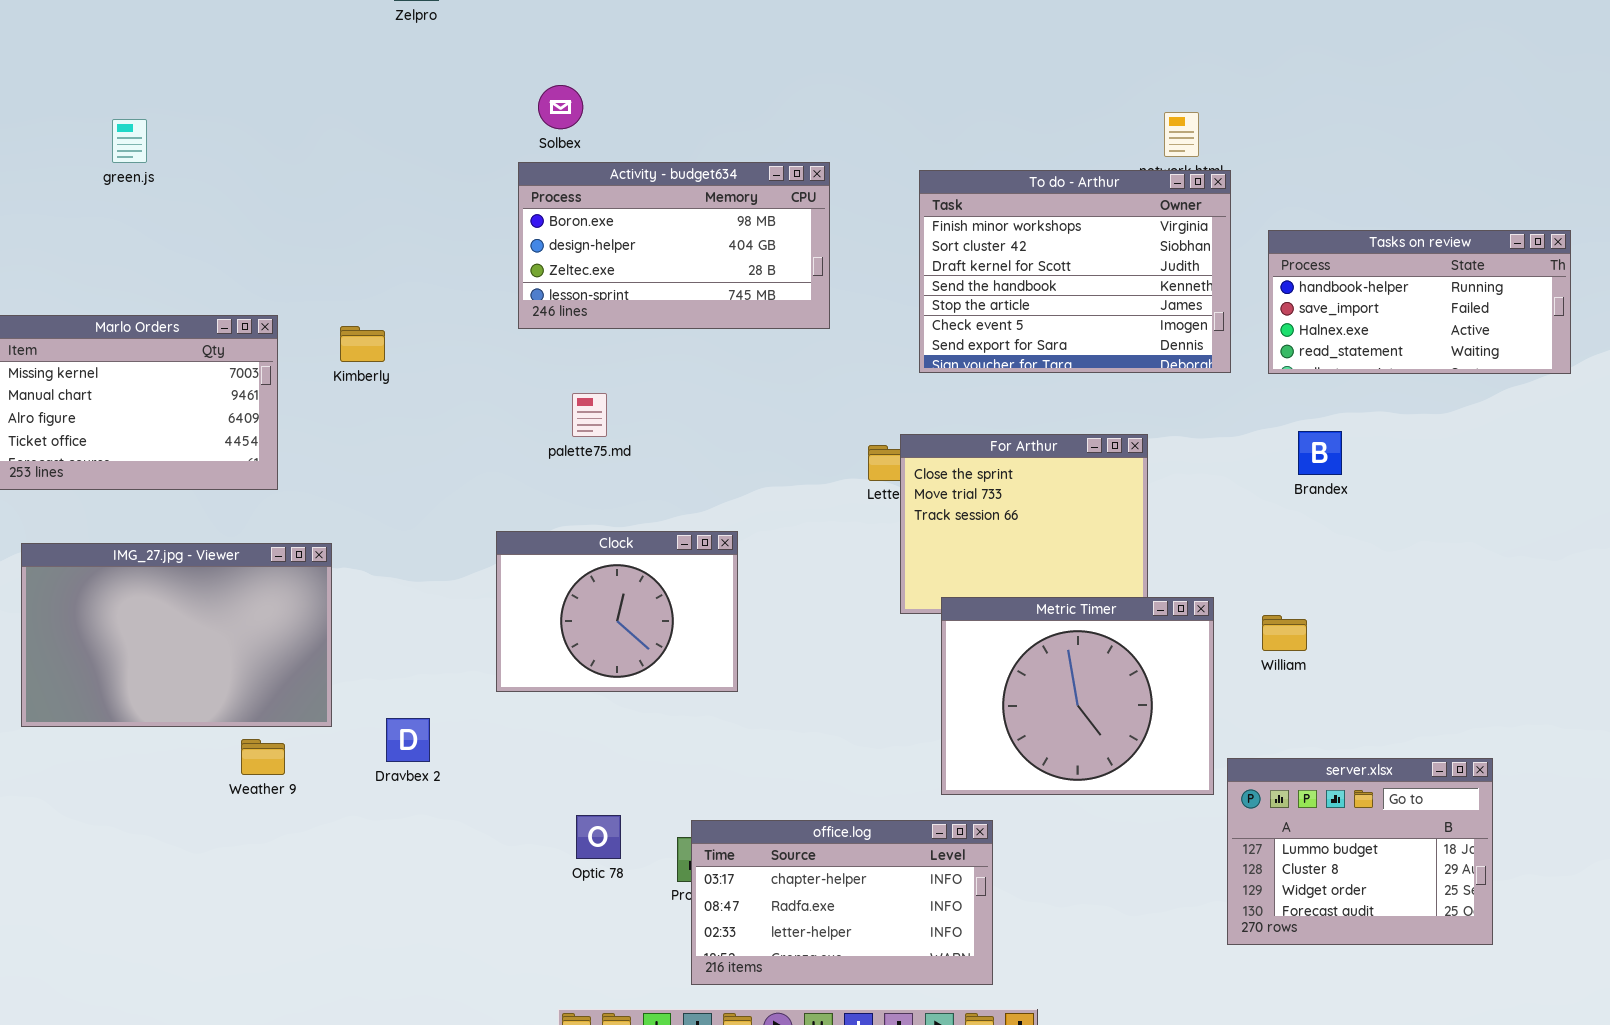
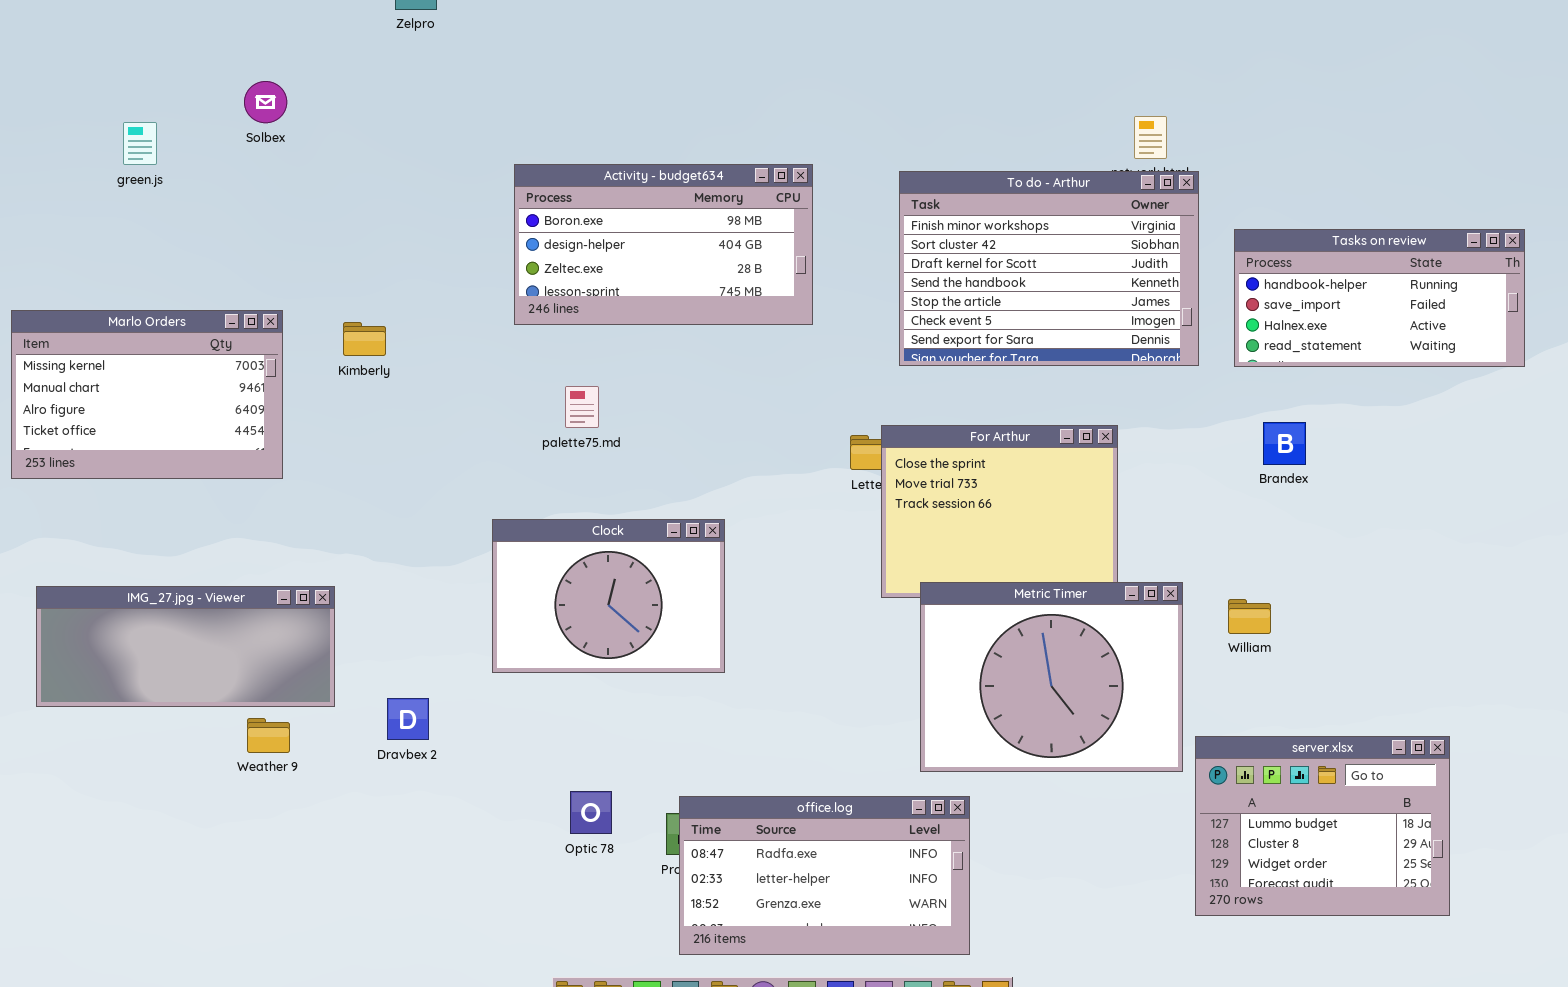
Solbex: [538,85,583,129] -> [244,81,287,123], moved
IMG_27.jpg - Viewer: [21,543,332,727] -> [36,586,335,707], resized
office.log: [691,820,993,985] -> [679,796,970,955], scrolled down 1 row

